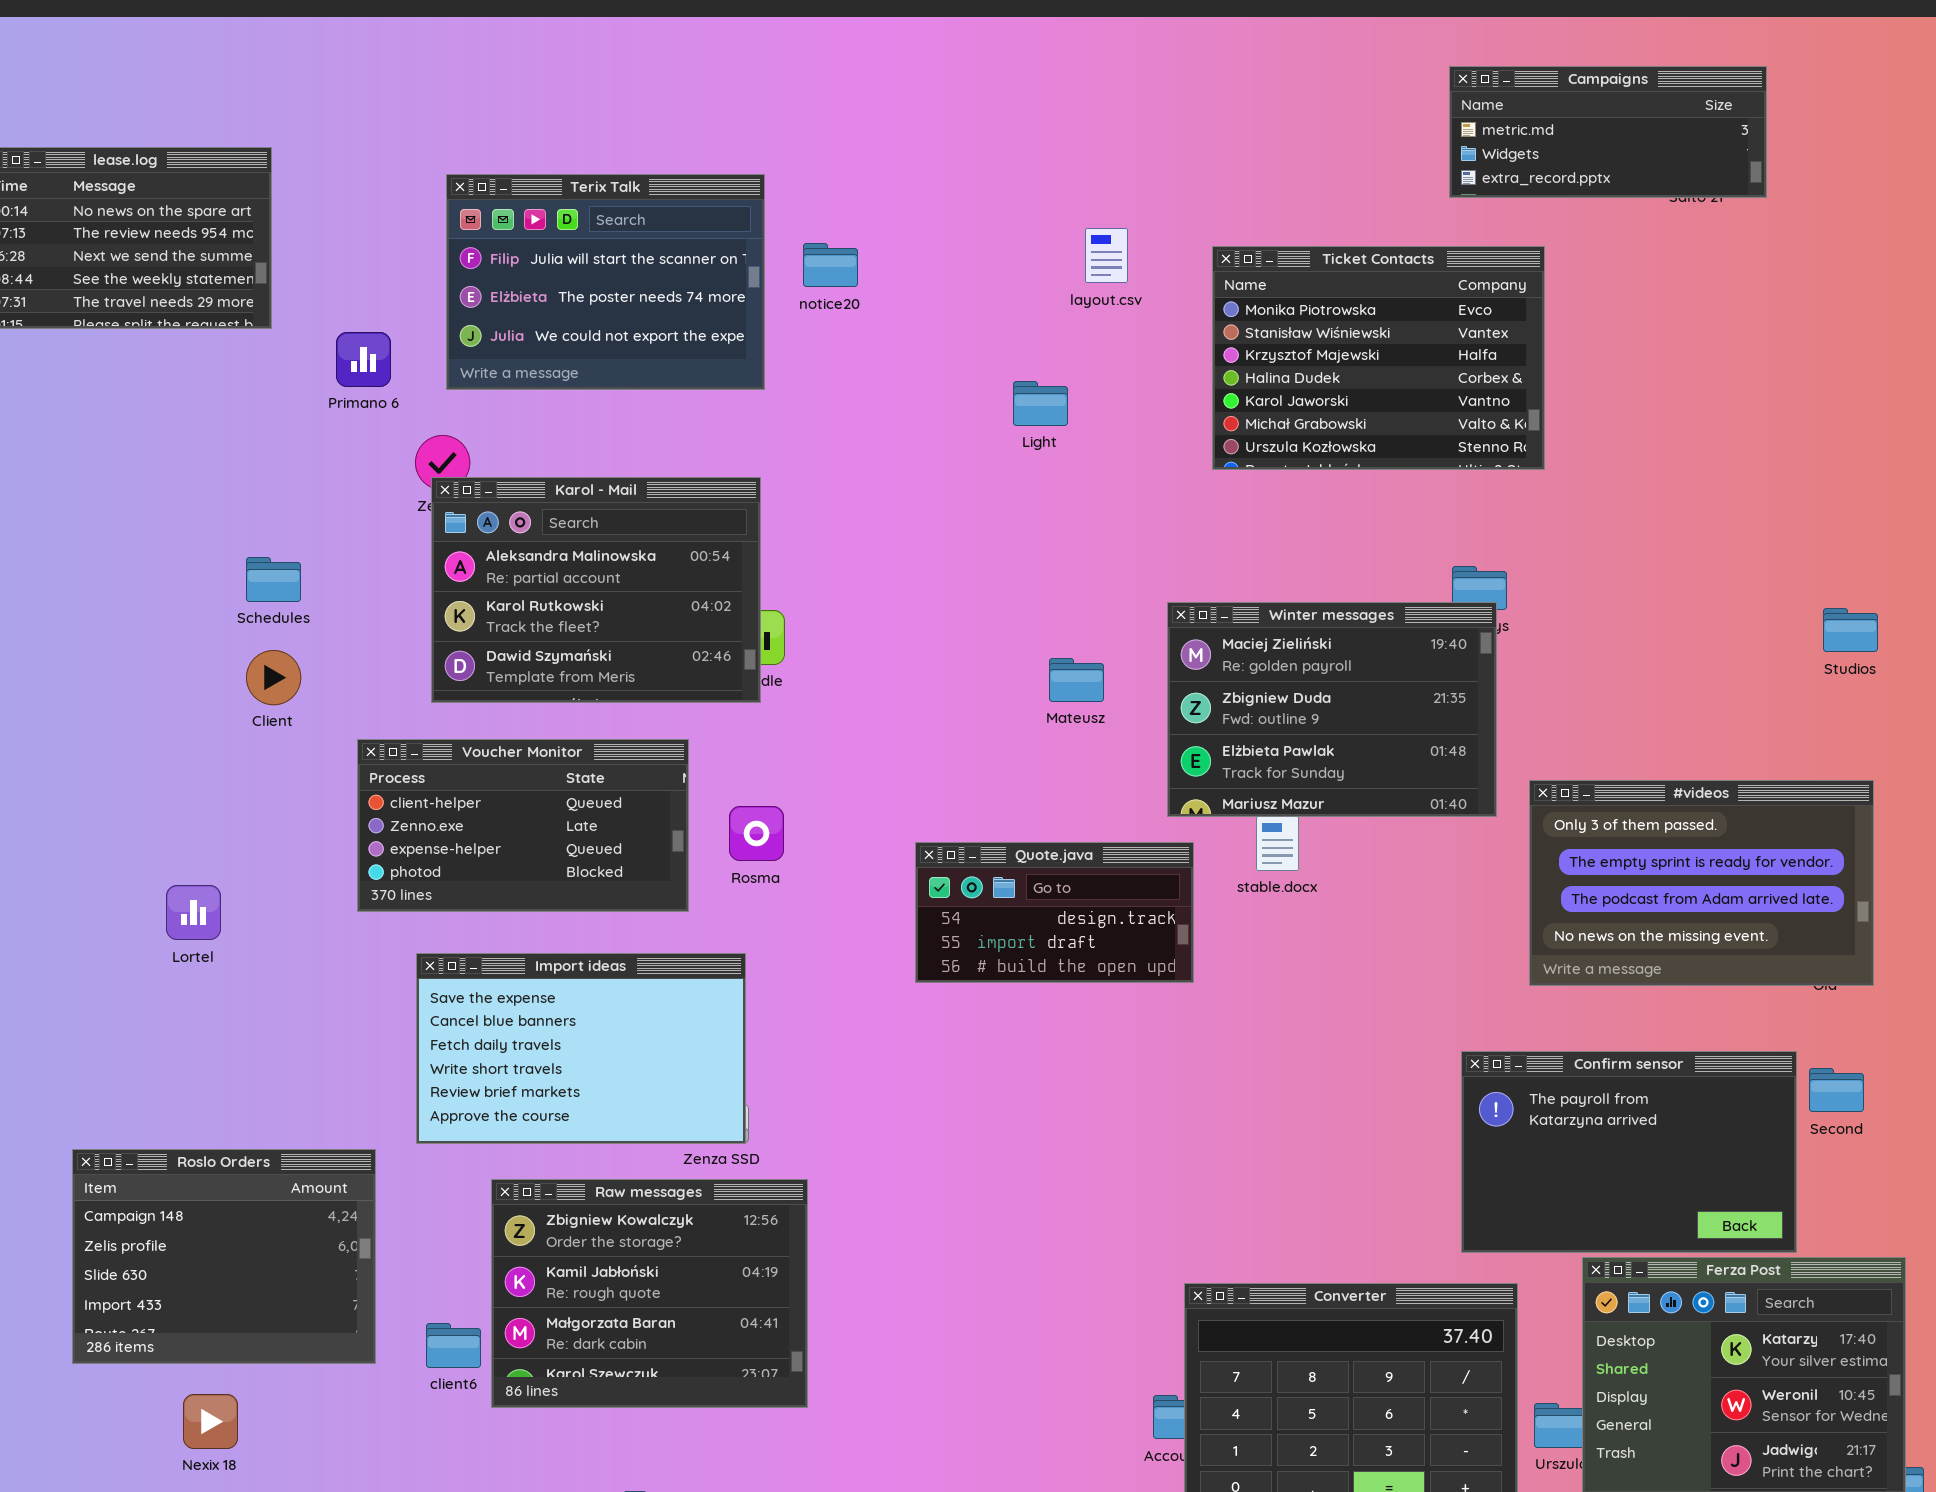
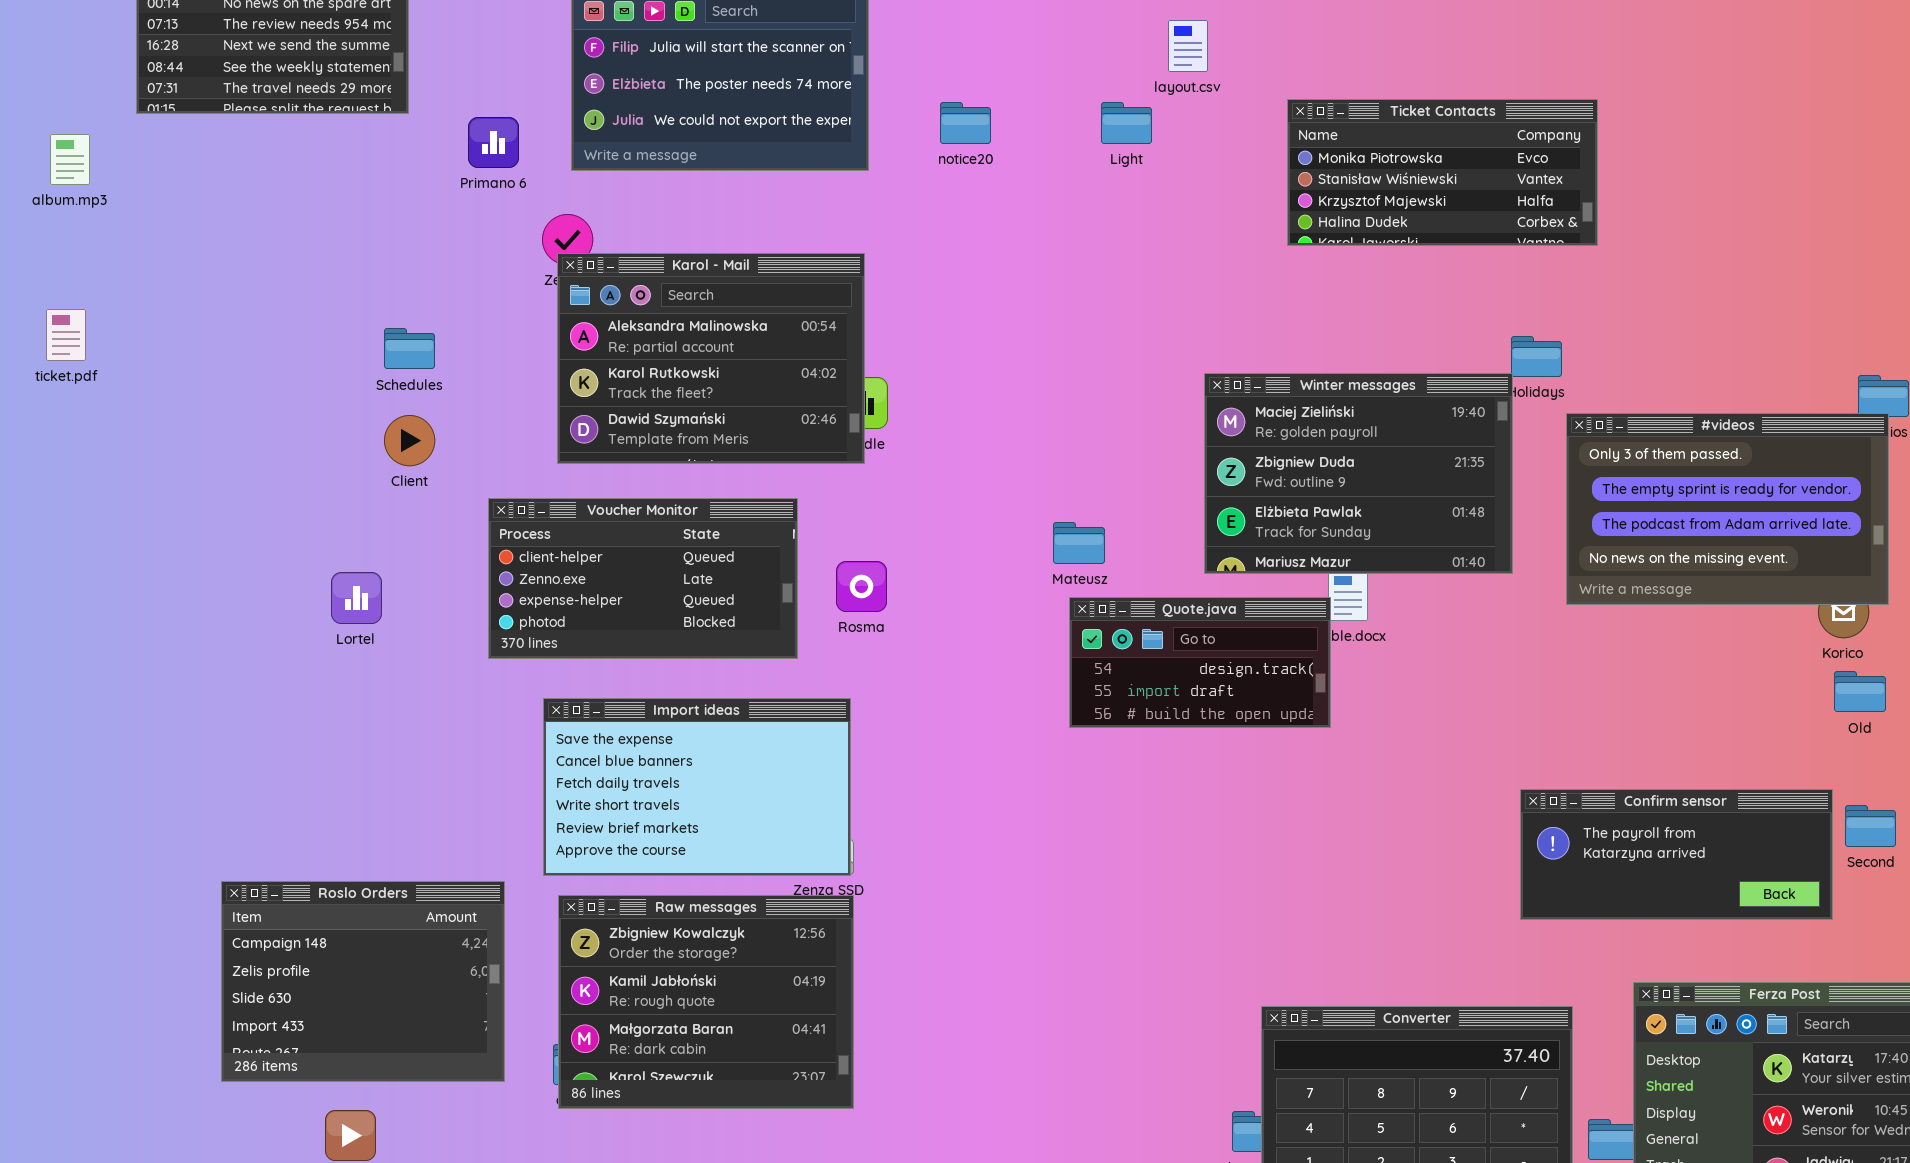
notice20: [803,243,858,287] -> [940,102,991,144], moved
Ticket Contacts: [1212,246,1545,470] -> [1287,99,1598,246], resized
Light: [1013,381,1068,426] -> [1101,102,1152,144], moved
Winter messages: [1167,602,1497,817] -> [1204,373,1513,574], moved
Mateusz: [1049,658,1104,702] -> [1053,522,1105,564], moved
#videos: [1529,780,1874,986] -> [1566,413,1889,605], moved
Quote.java: [915,842,1194,983] -> [1069,597,1331,728], moved
Lortel: [166,885,221,940] -> [331,572,382,624], moved
Confirm sensor: [1461,1051,1797,1253] -> [1520,789,1833,920], resized
Raw messages: [491,1179,808,1408] -> [558,895,854,1109], moved

